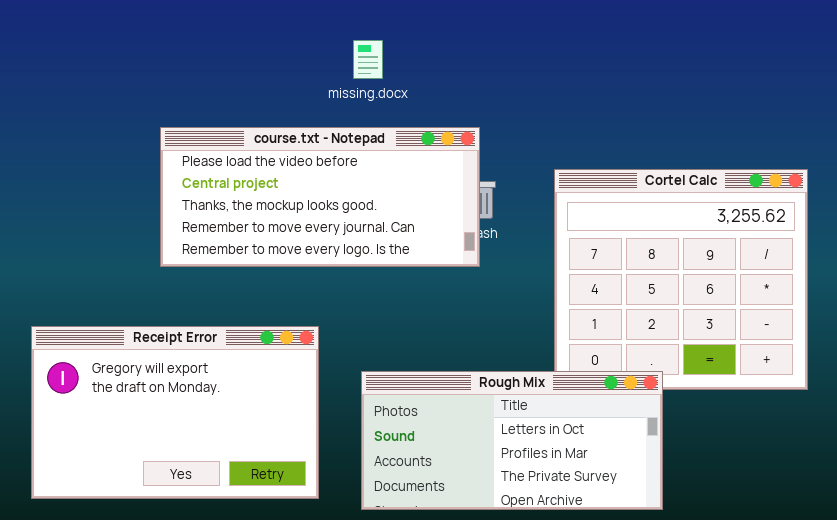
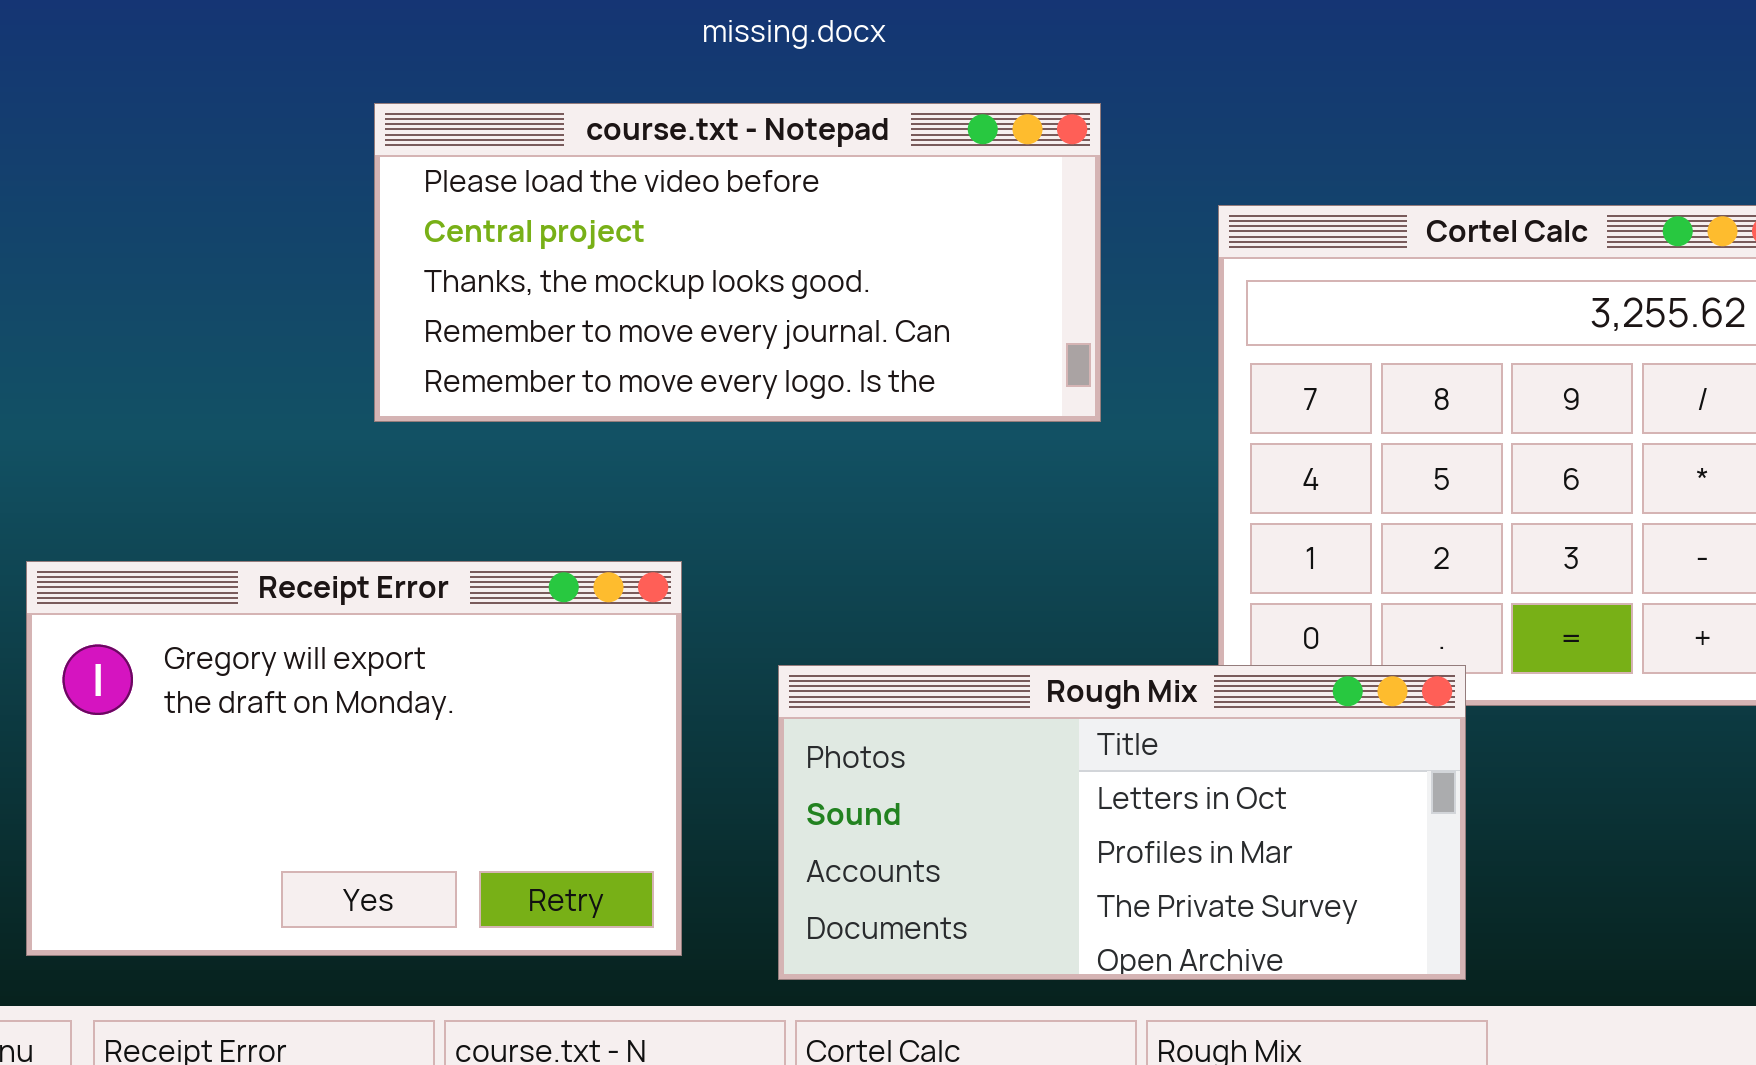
course.txt - Notepad: [160,127,480,267] -> [374,103,1101,422], moved

